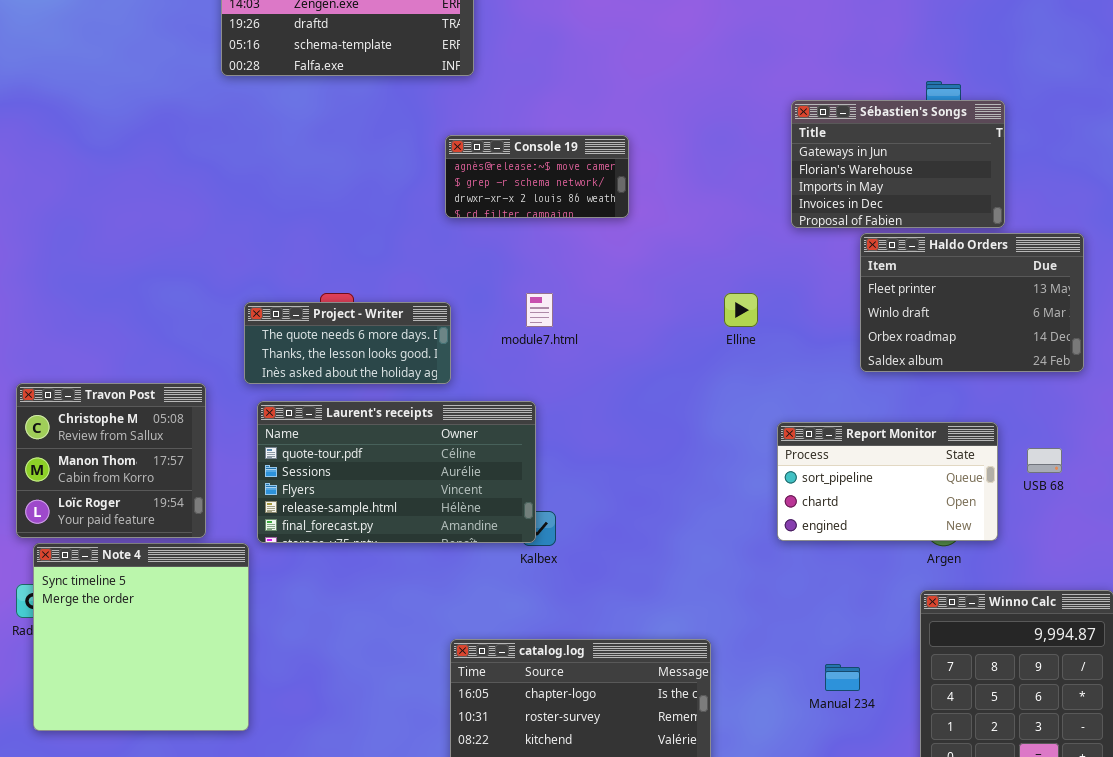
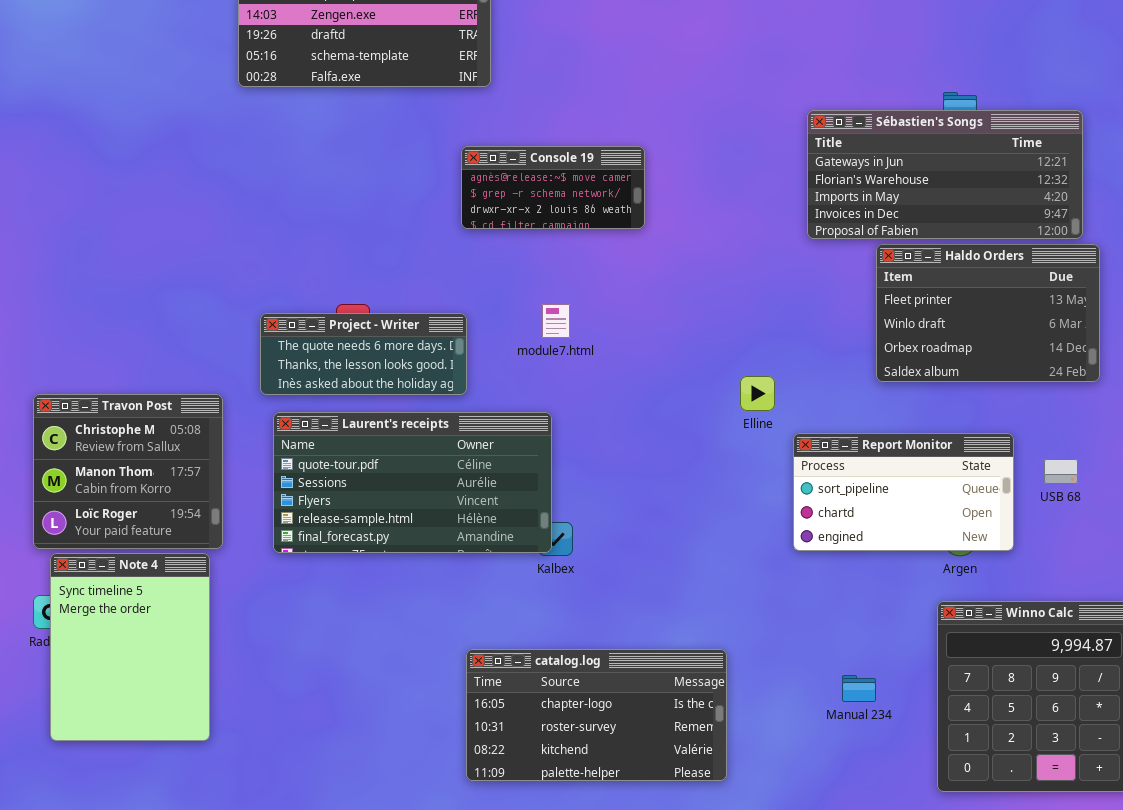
Sébastien's Songs: [791,100,1005,228] -> [807,110,1083,239], resized
Elline: [724,293,758,327] -> [740,376,775,411], moved
Note 4: [33,543,249,731] -> [50,553,210,741], resized

